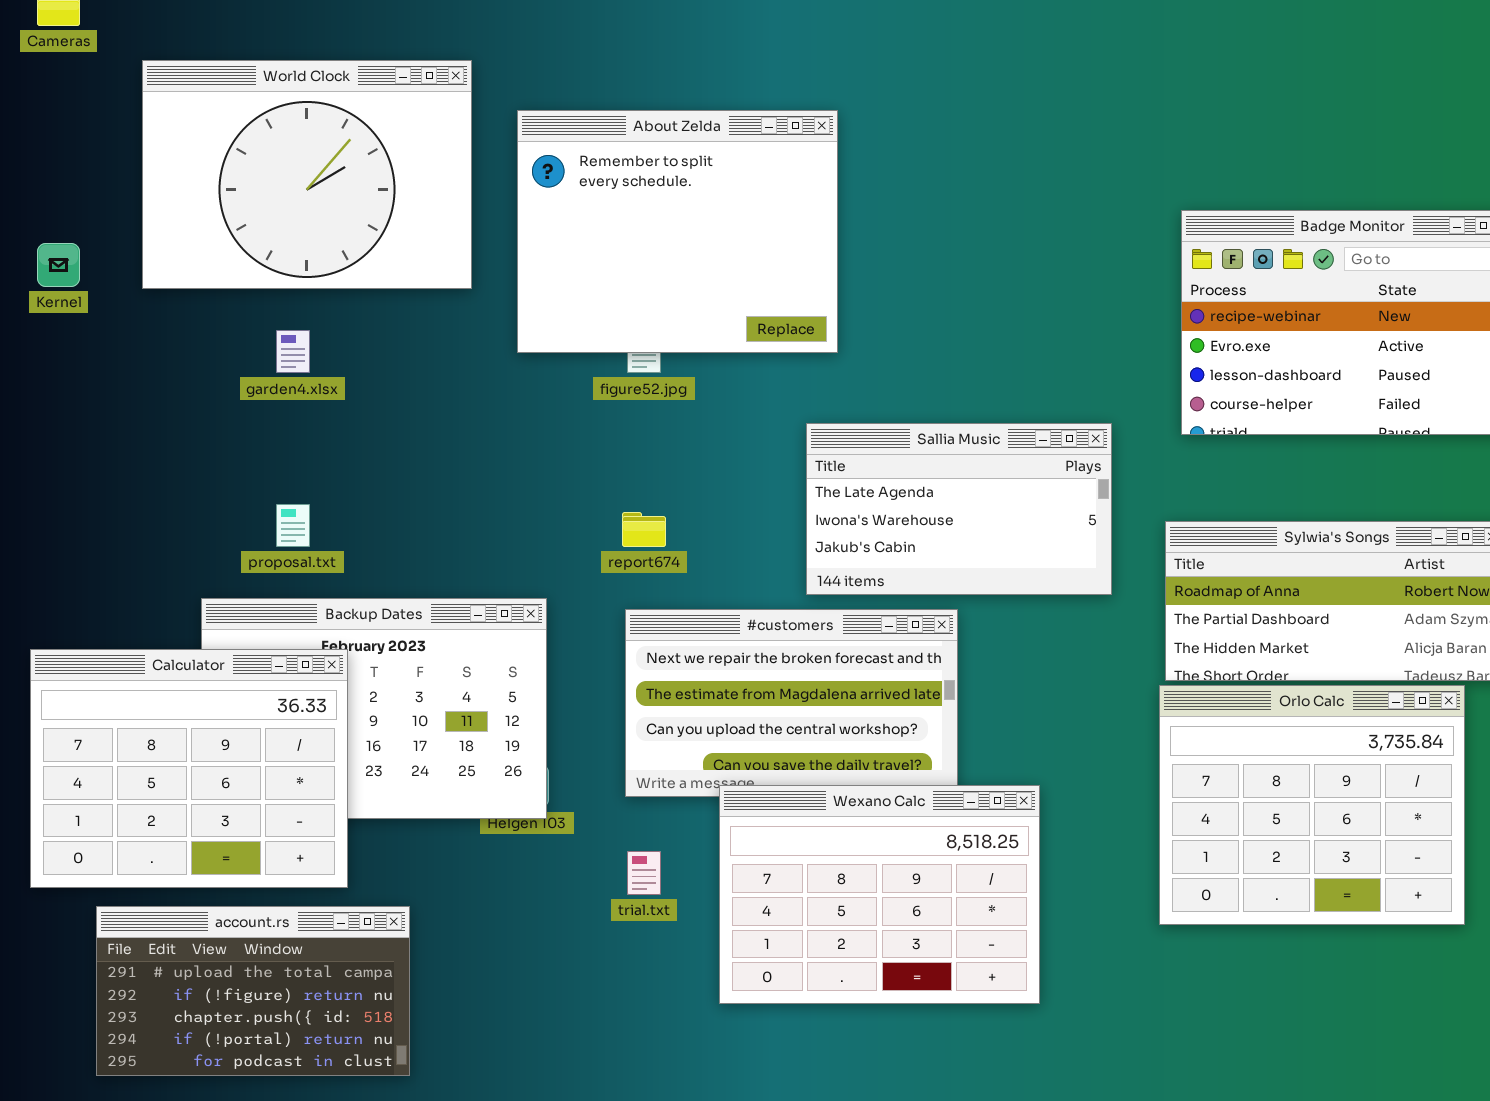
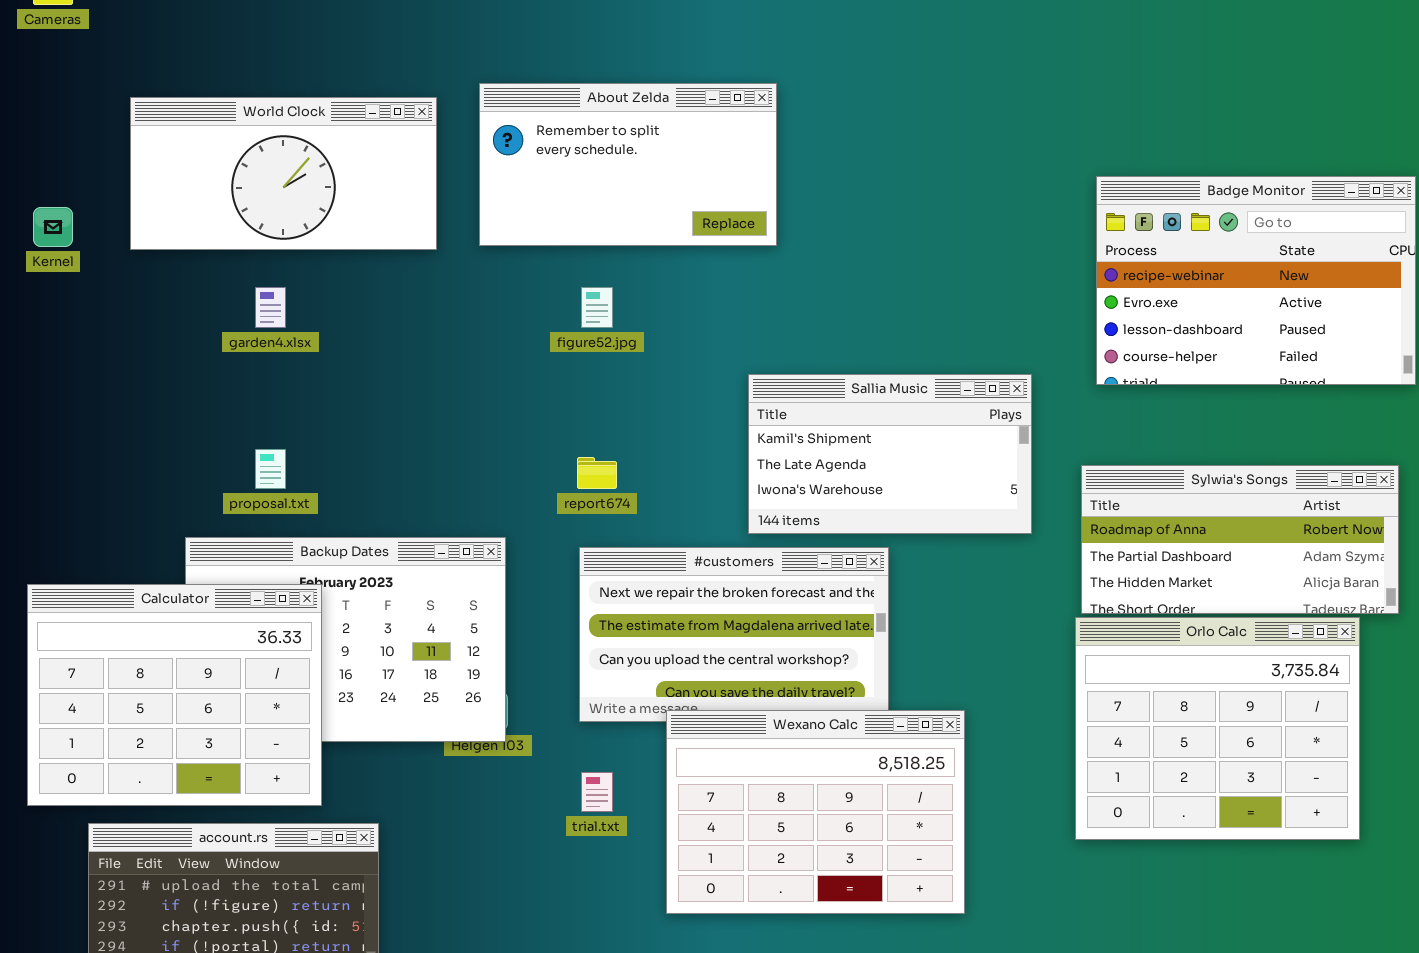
World Clock: [142,60,472,289] -> [130,97,437,250], resized
About Zelda: [517,110,838,353] -> [479,83,777,246], resized
Sallia Music: [806,423,1112,595] -> [748,374,1032,534], scrolled up 1 row

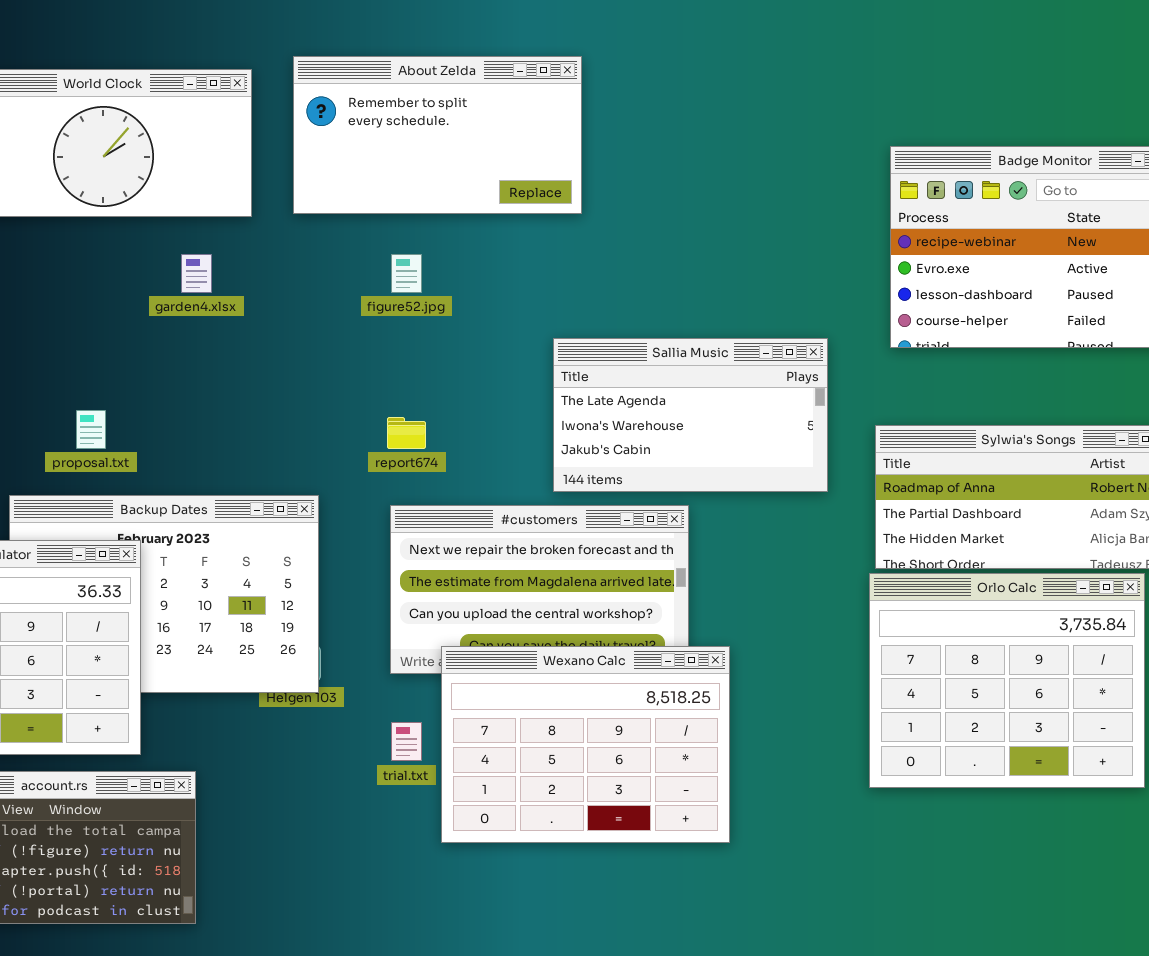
garden4.xlsx: [255,287,286,328] -> [181,254,212,293], moved
Sallia Music: [748,374,1032,534] -> [553,338,828,492], scrolled down 1 row
Wexano Calc: [666,710,965,914] -> [441,646,730,843], moved

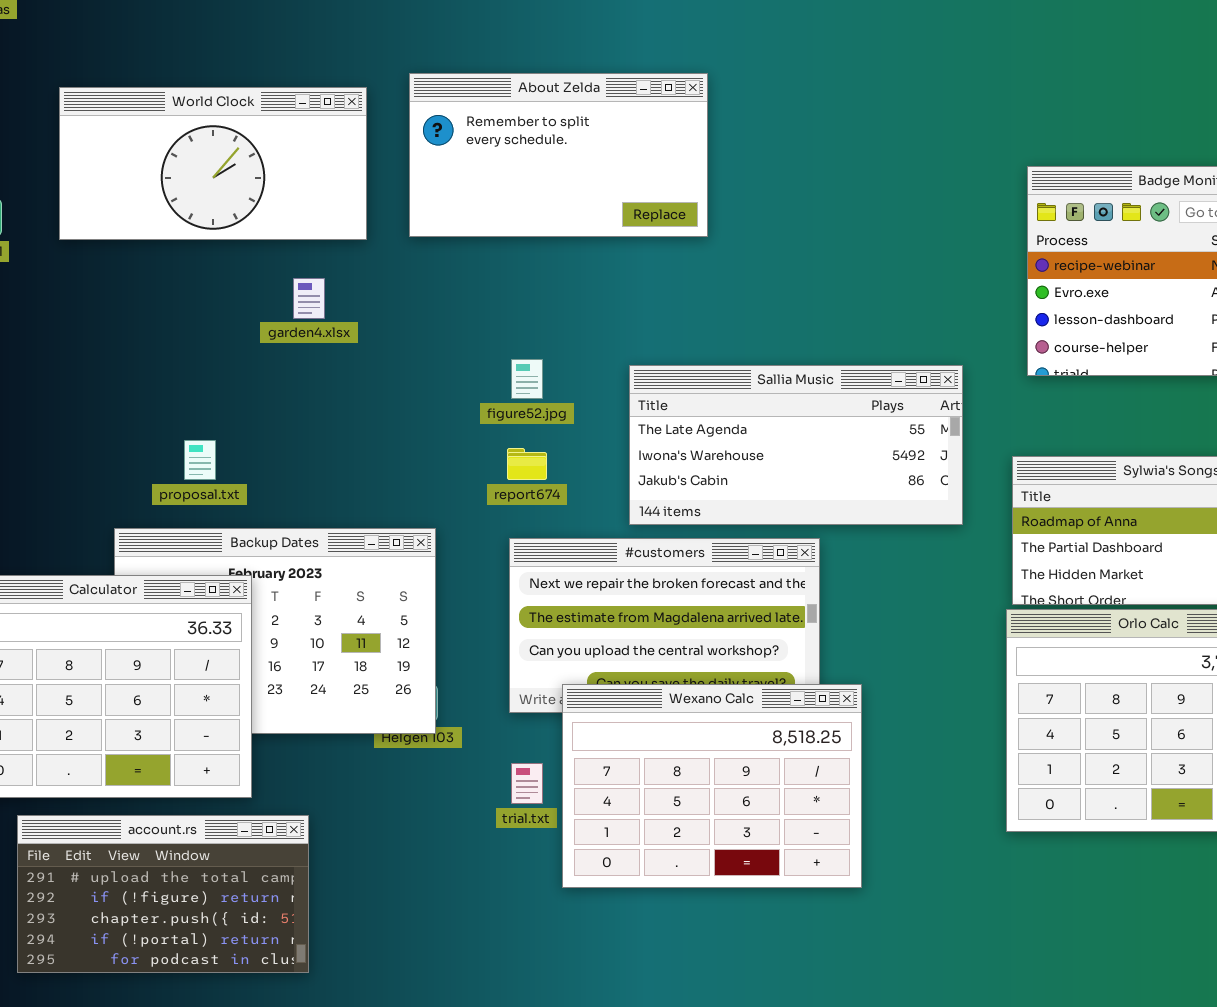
figure52.jpg: [391,254,422,293] -> [511,359,543,399], moved
Sallia Music: [553,338,828,492] -> [629,365,963,525], resized

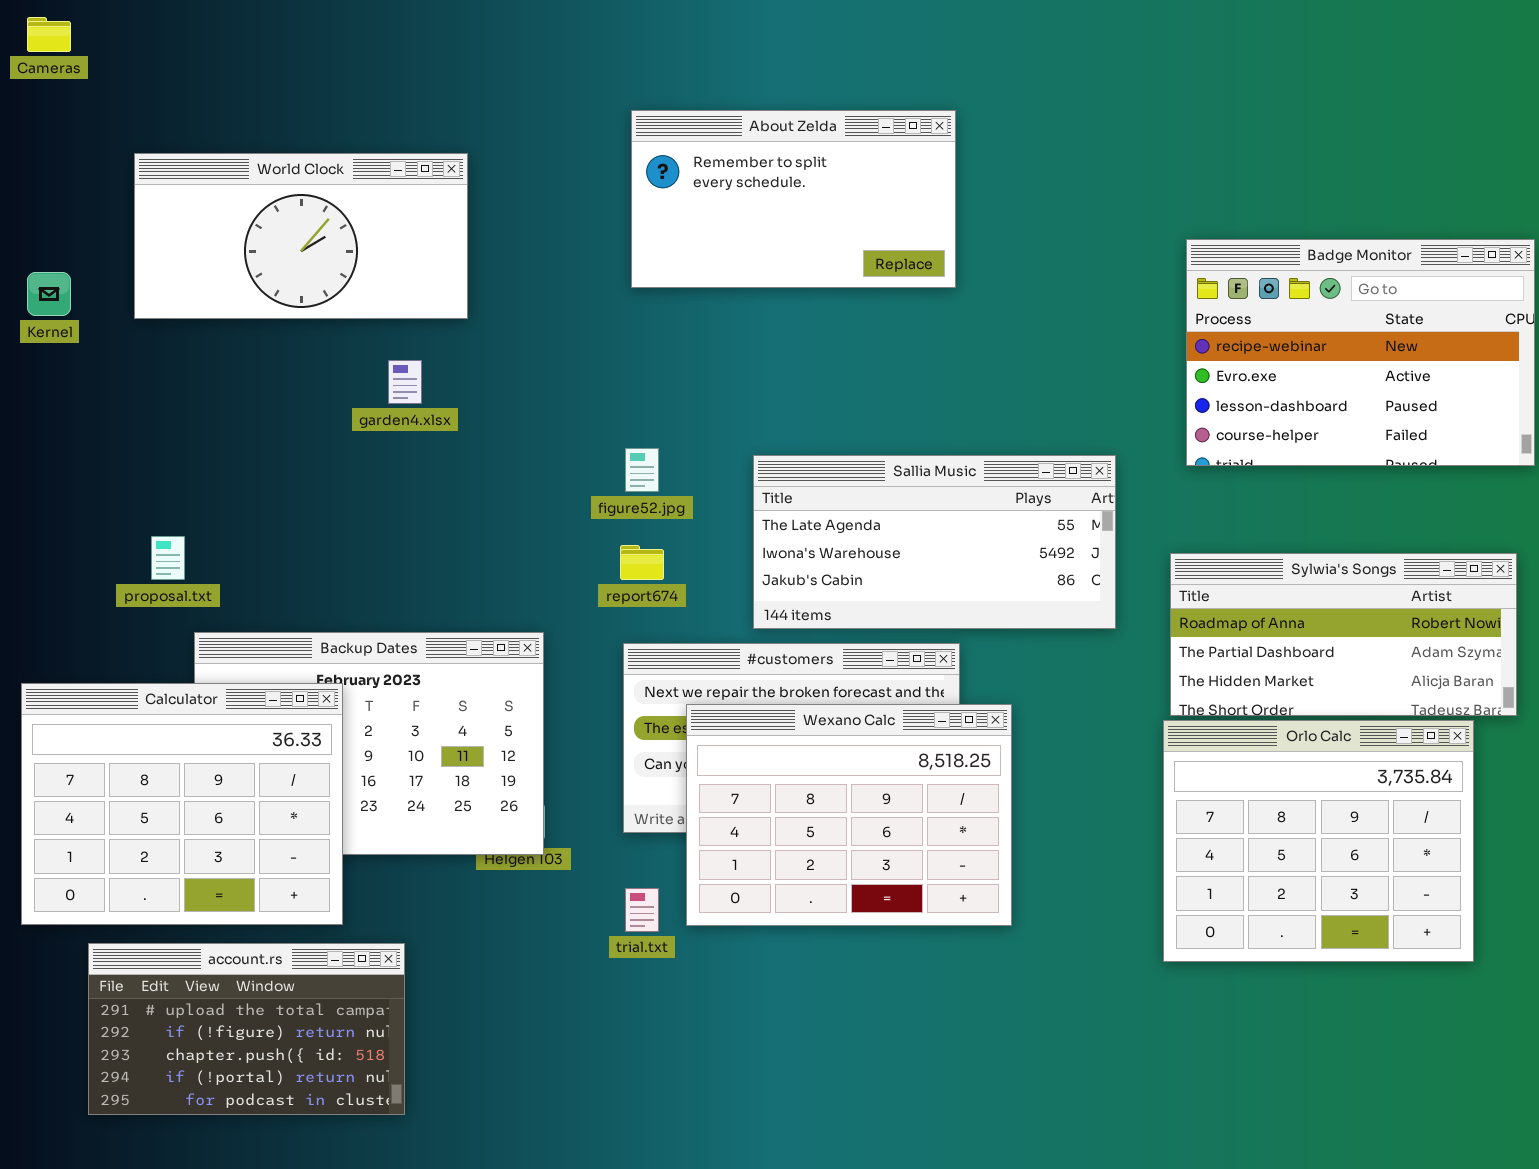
About Zelda: [409,73,708,237] -> [631,110,956,288], moved
proposal.txt: [184,440,216,480] -> [151,536,185,580], moved
Wexano Calc: [562,684,862,888] -> [686,704,1012,926], moved

